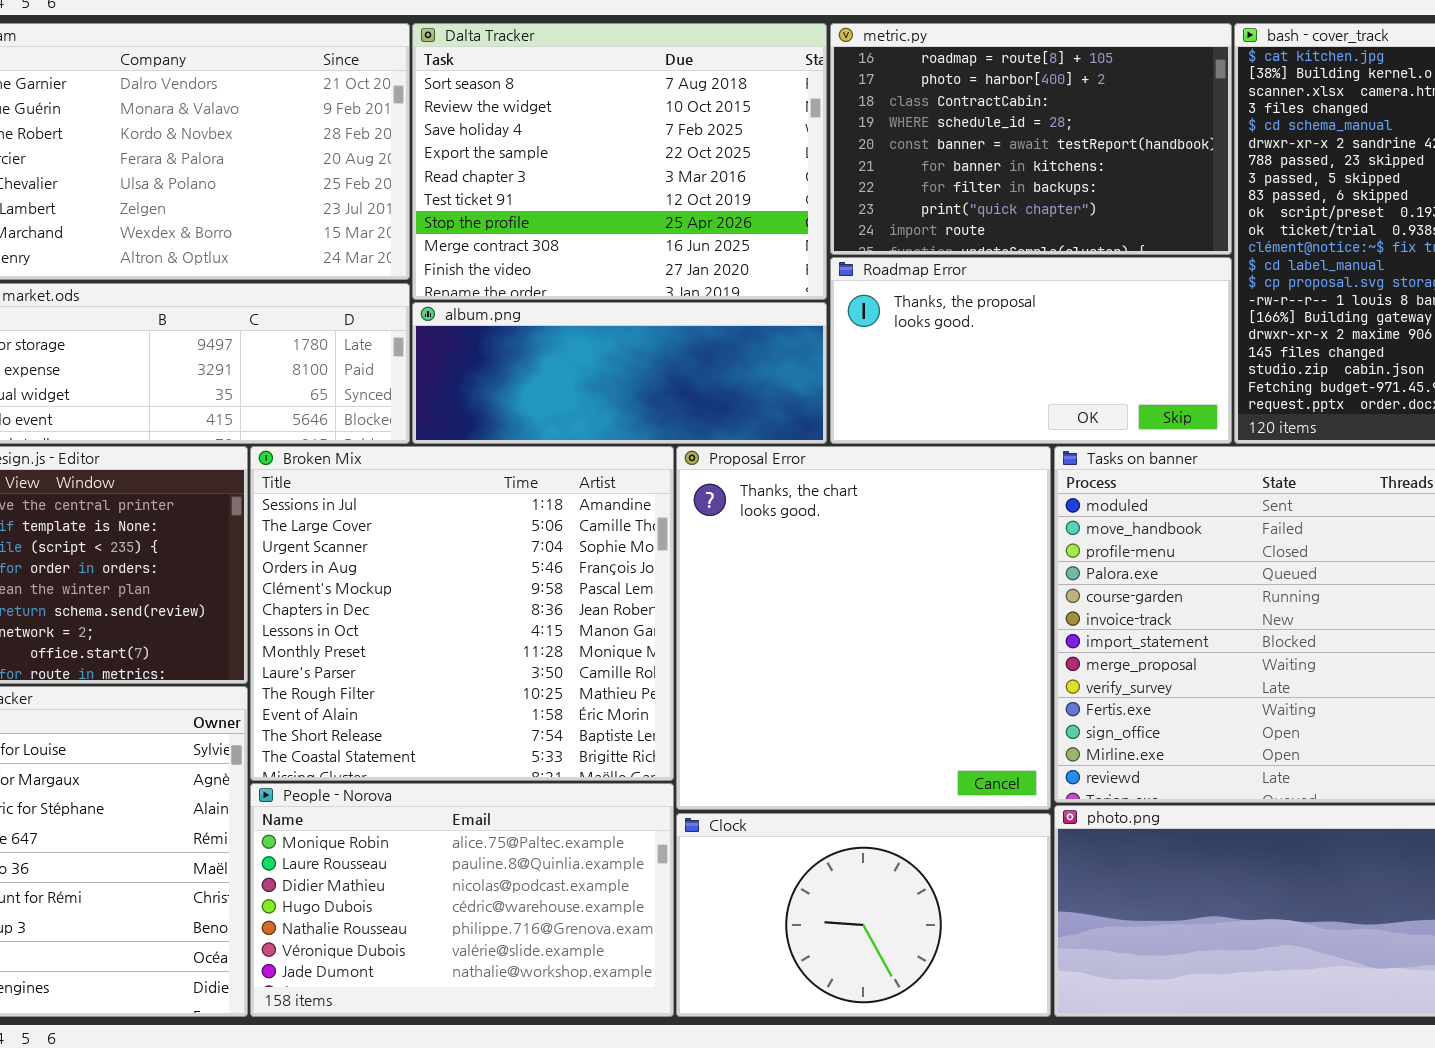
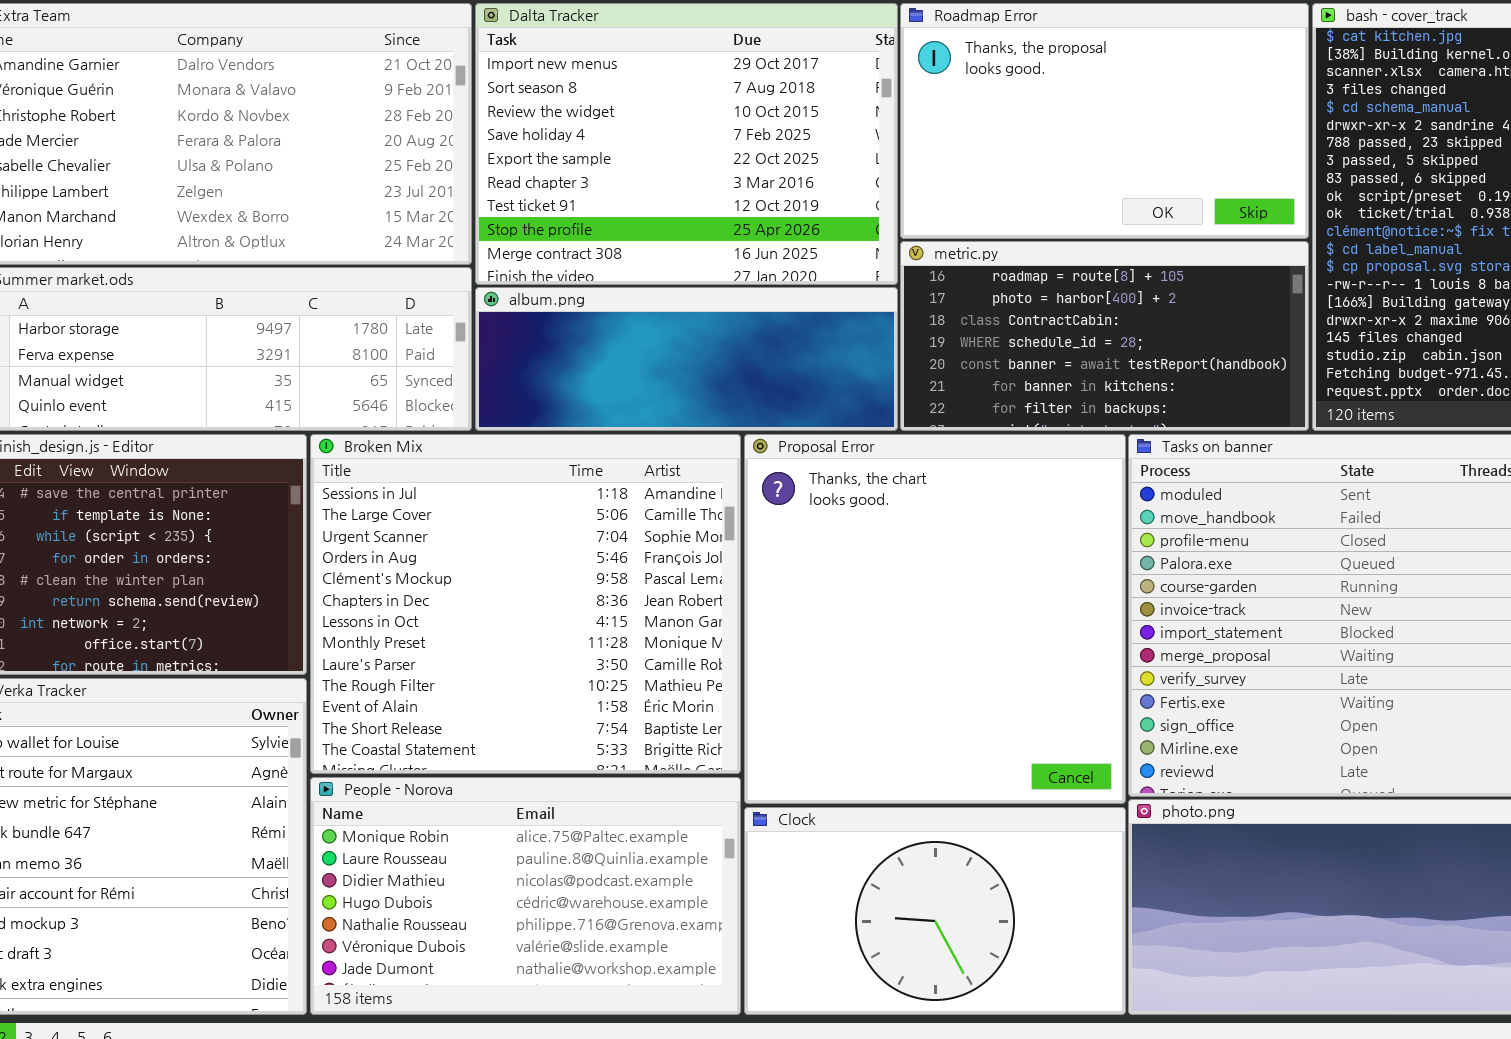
Dalta Tracker: [412,23,827,300] -> [475,3,898,285], scrolled up 1 row
metric.py: [830,23,1232,255] -> [900,241,1309,431], moved, resized
Roadmap Error: [830,257,1232,444] -> [900,3,1309,239], moved, resized

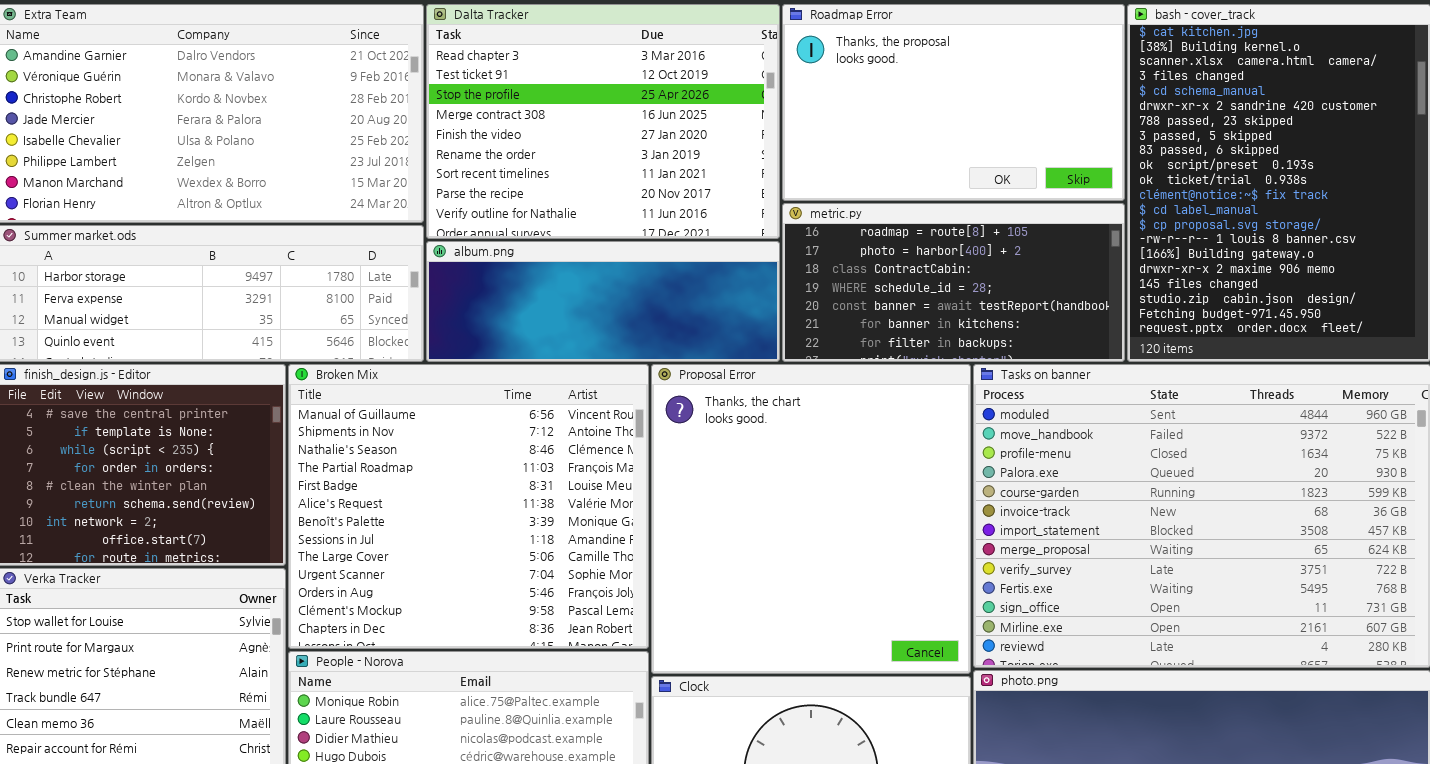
Dalta Tracker: [475,3,898,285] -> [426,4,780,239], scrolled down 5 rows
Broken Mix: [310,434,741,774] -> [288,364,649,649], scrolled up 7 rows

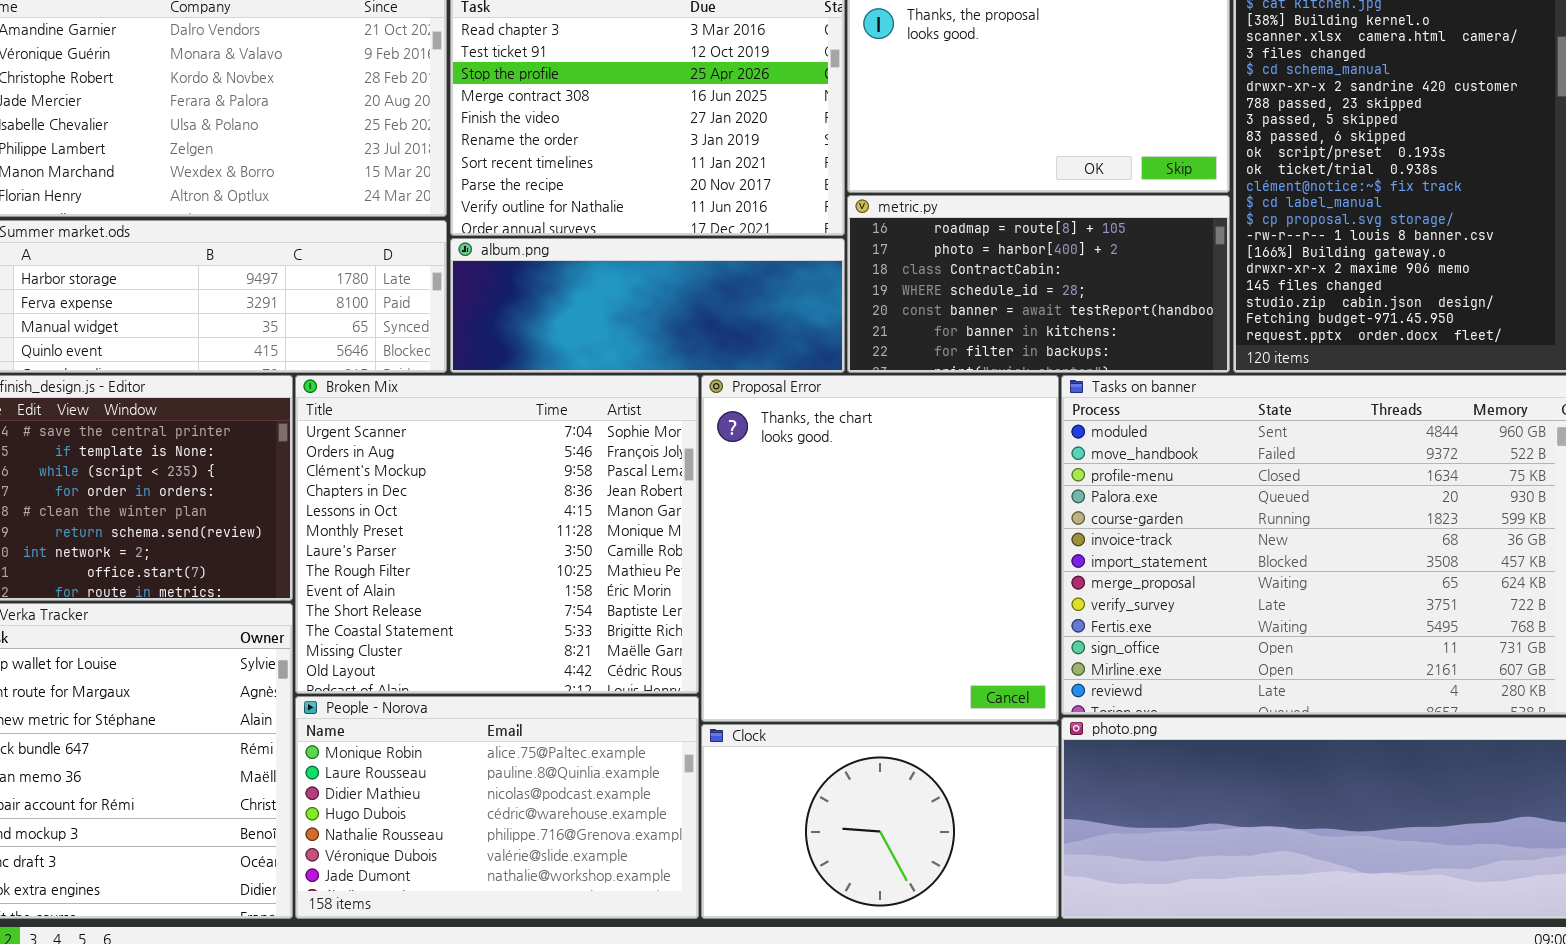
Broken Mix: [288,364,649,649] -> [295,375,699,694], scrolled down 9 rows

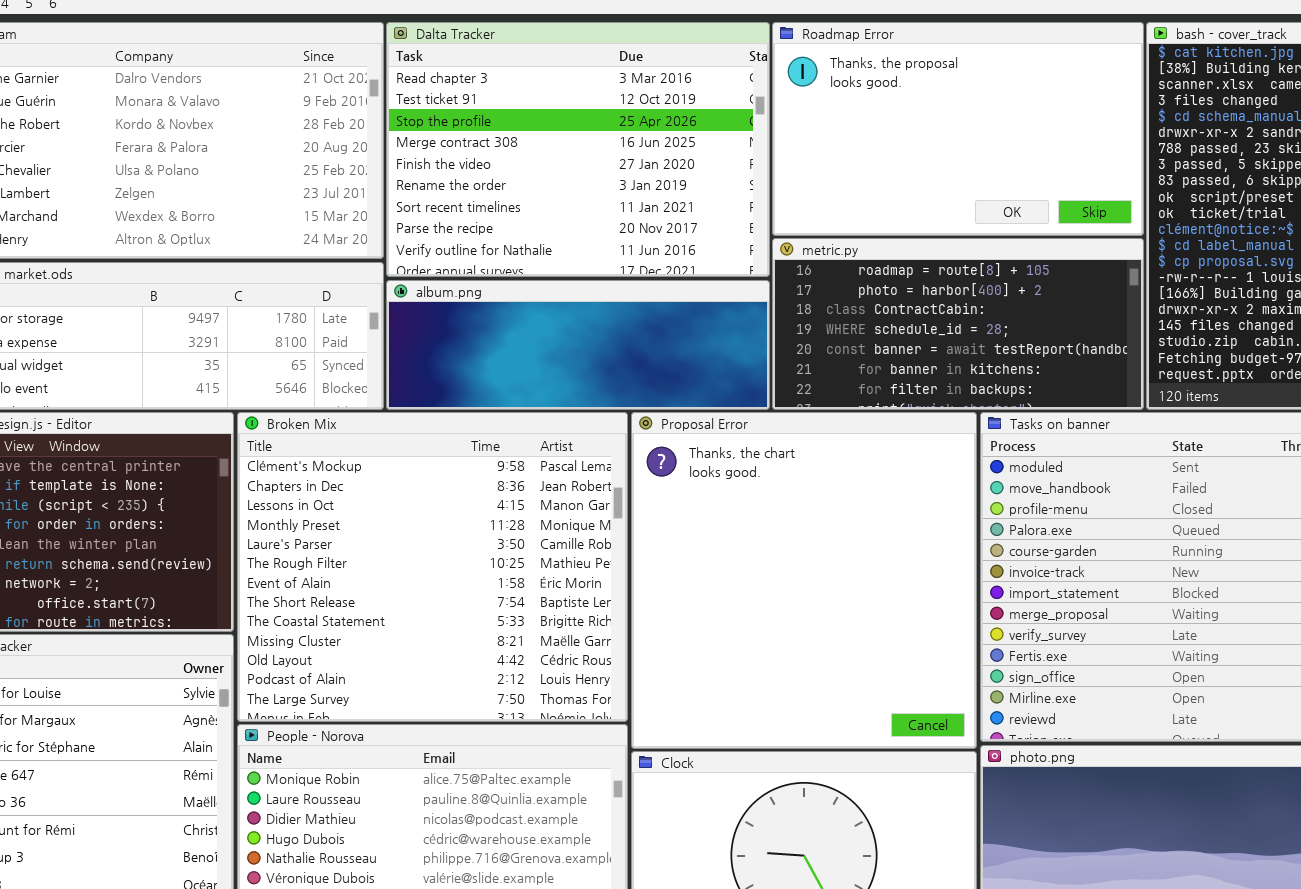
Broken Mix: [295,375,699,694] -> [237,412,628,722], scrolled down 2 rows

